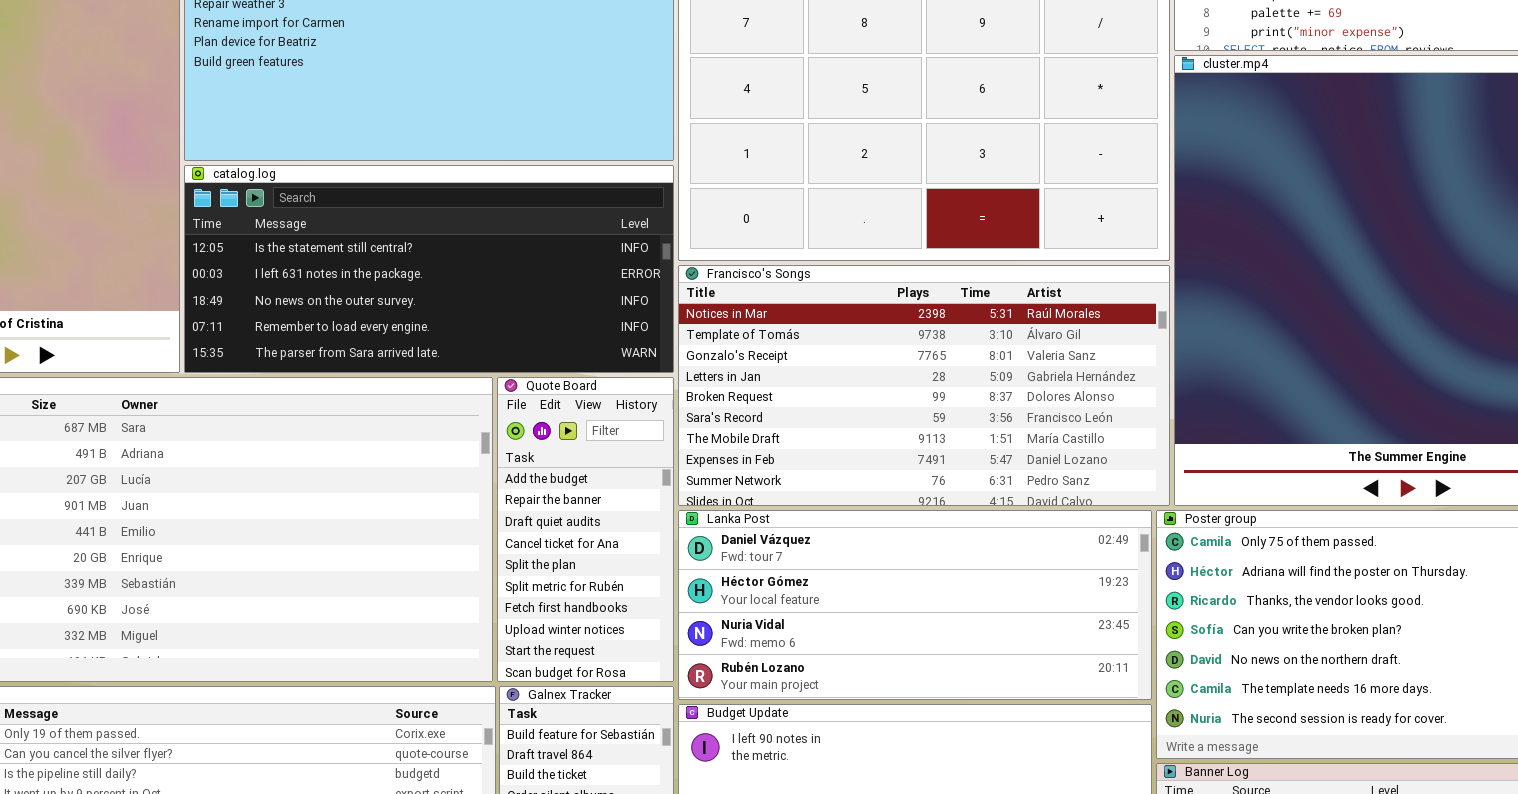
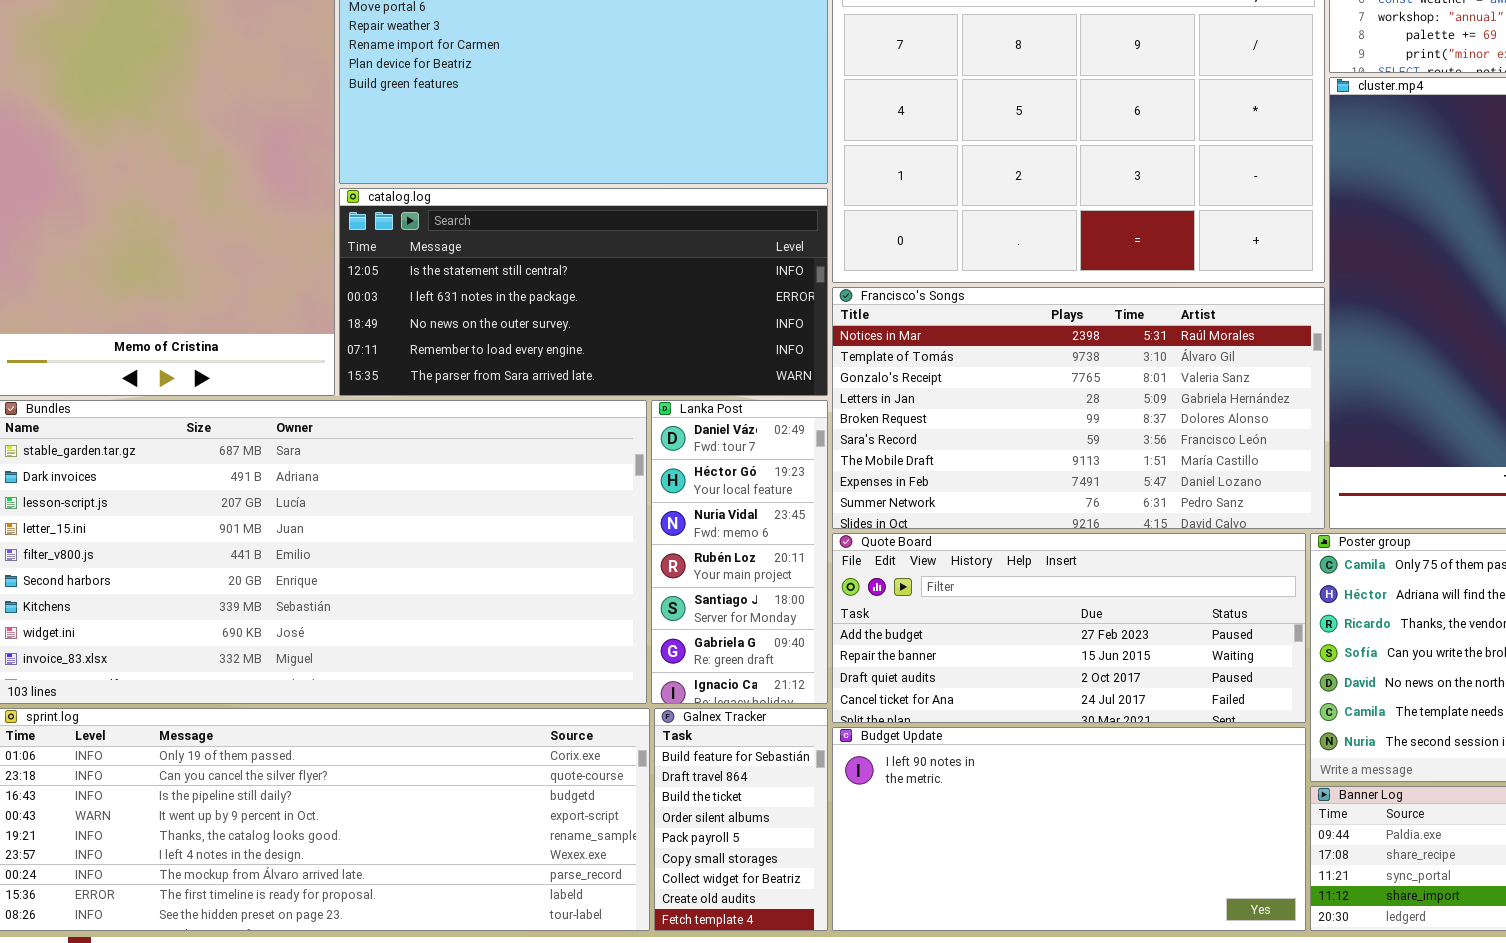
Quote Board: [497,377,674,682] -> [832,533,1306,723], moved, resized
Lanka Post: [678,510,1152,700] -> [651,400,828,704], moved, resized

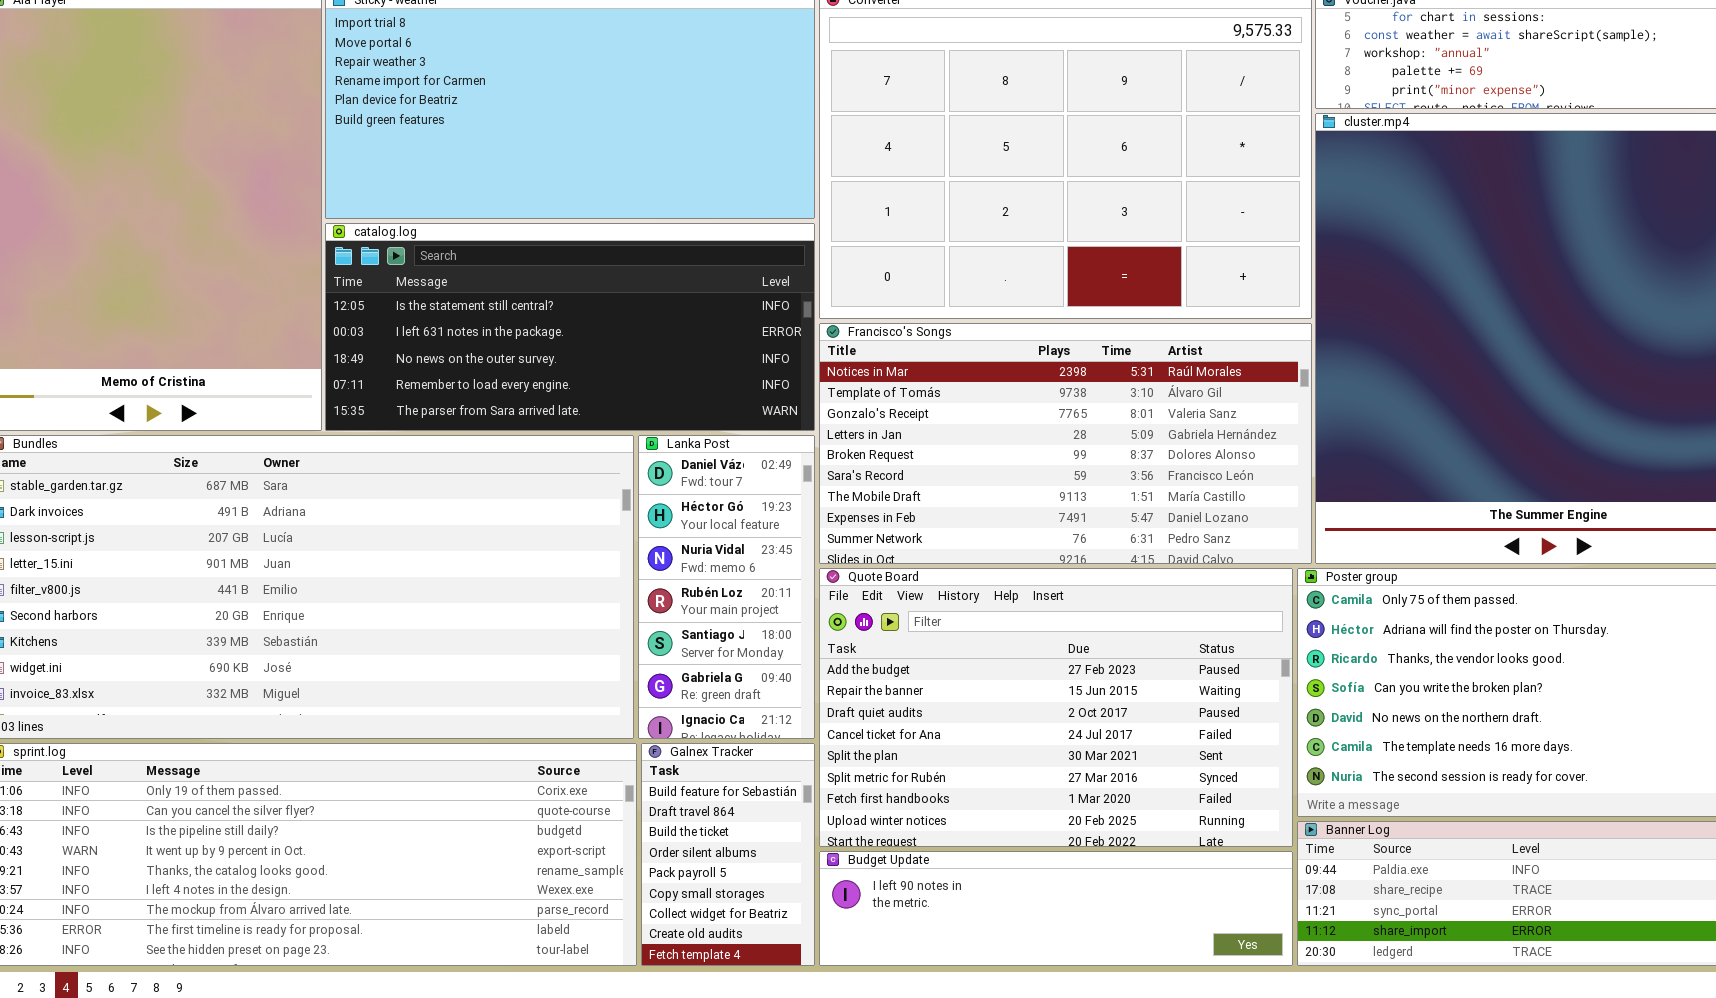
Quote Board: [832,533,1306,723] -> [819,568,1293,847], resized
Budget Update: [832,727,1306,931] -> [819,851,1293,966], resized

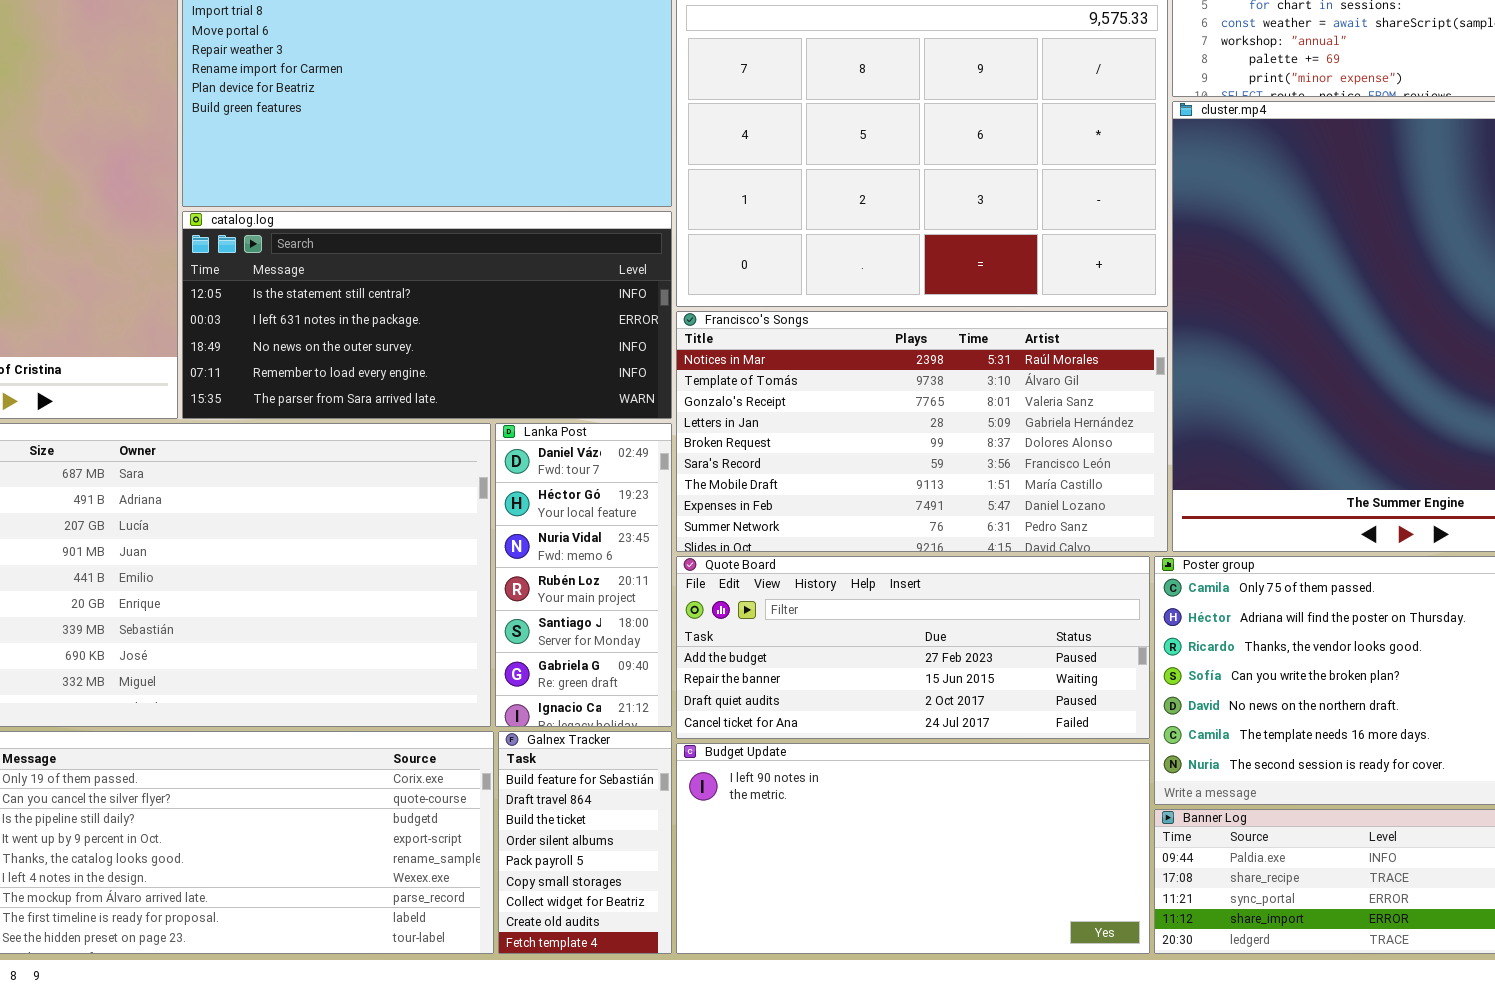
Quote Board: [819,568,1293,847] -> [676,556,1150,739], resized
Budget Update: [819,851,1293,966] -> [676,743,1150,954], resized

